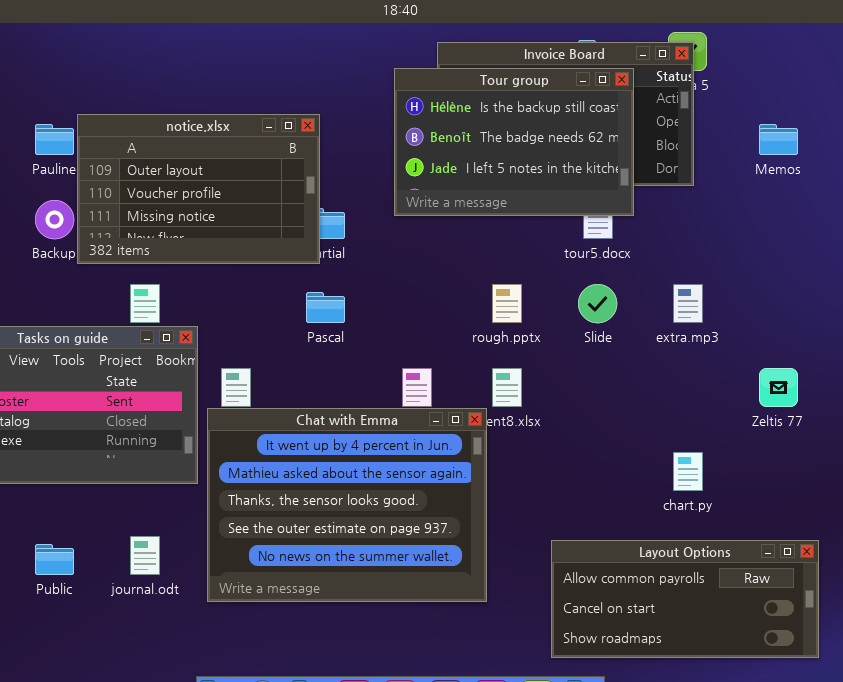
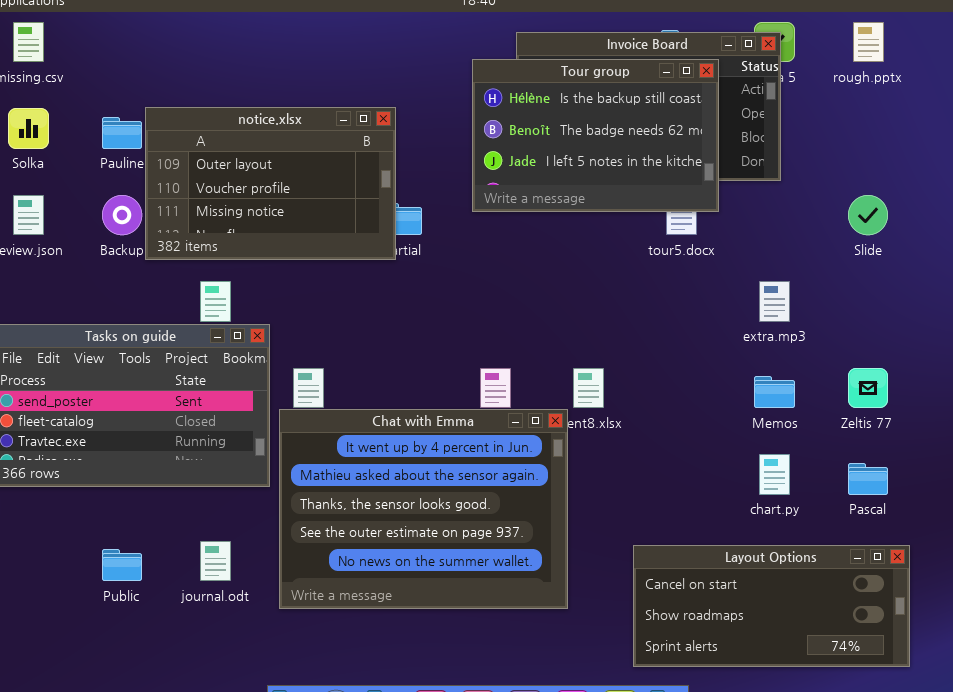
Memos: [759,124,798,155] -> [754,376,795,408], moved
rough.pptx: [492,284,522,323] -> [853,22,884,62], moved
Slide: [578,284,617,323] -> [848,195,888,235], moved
Pascal: [306,292,345,323] -> [848,463,888,495], moved
Layout Options: [551,540,819,658] -> [633,545,910,667], scrolled down 1 row

